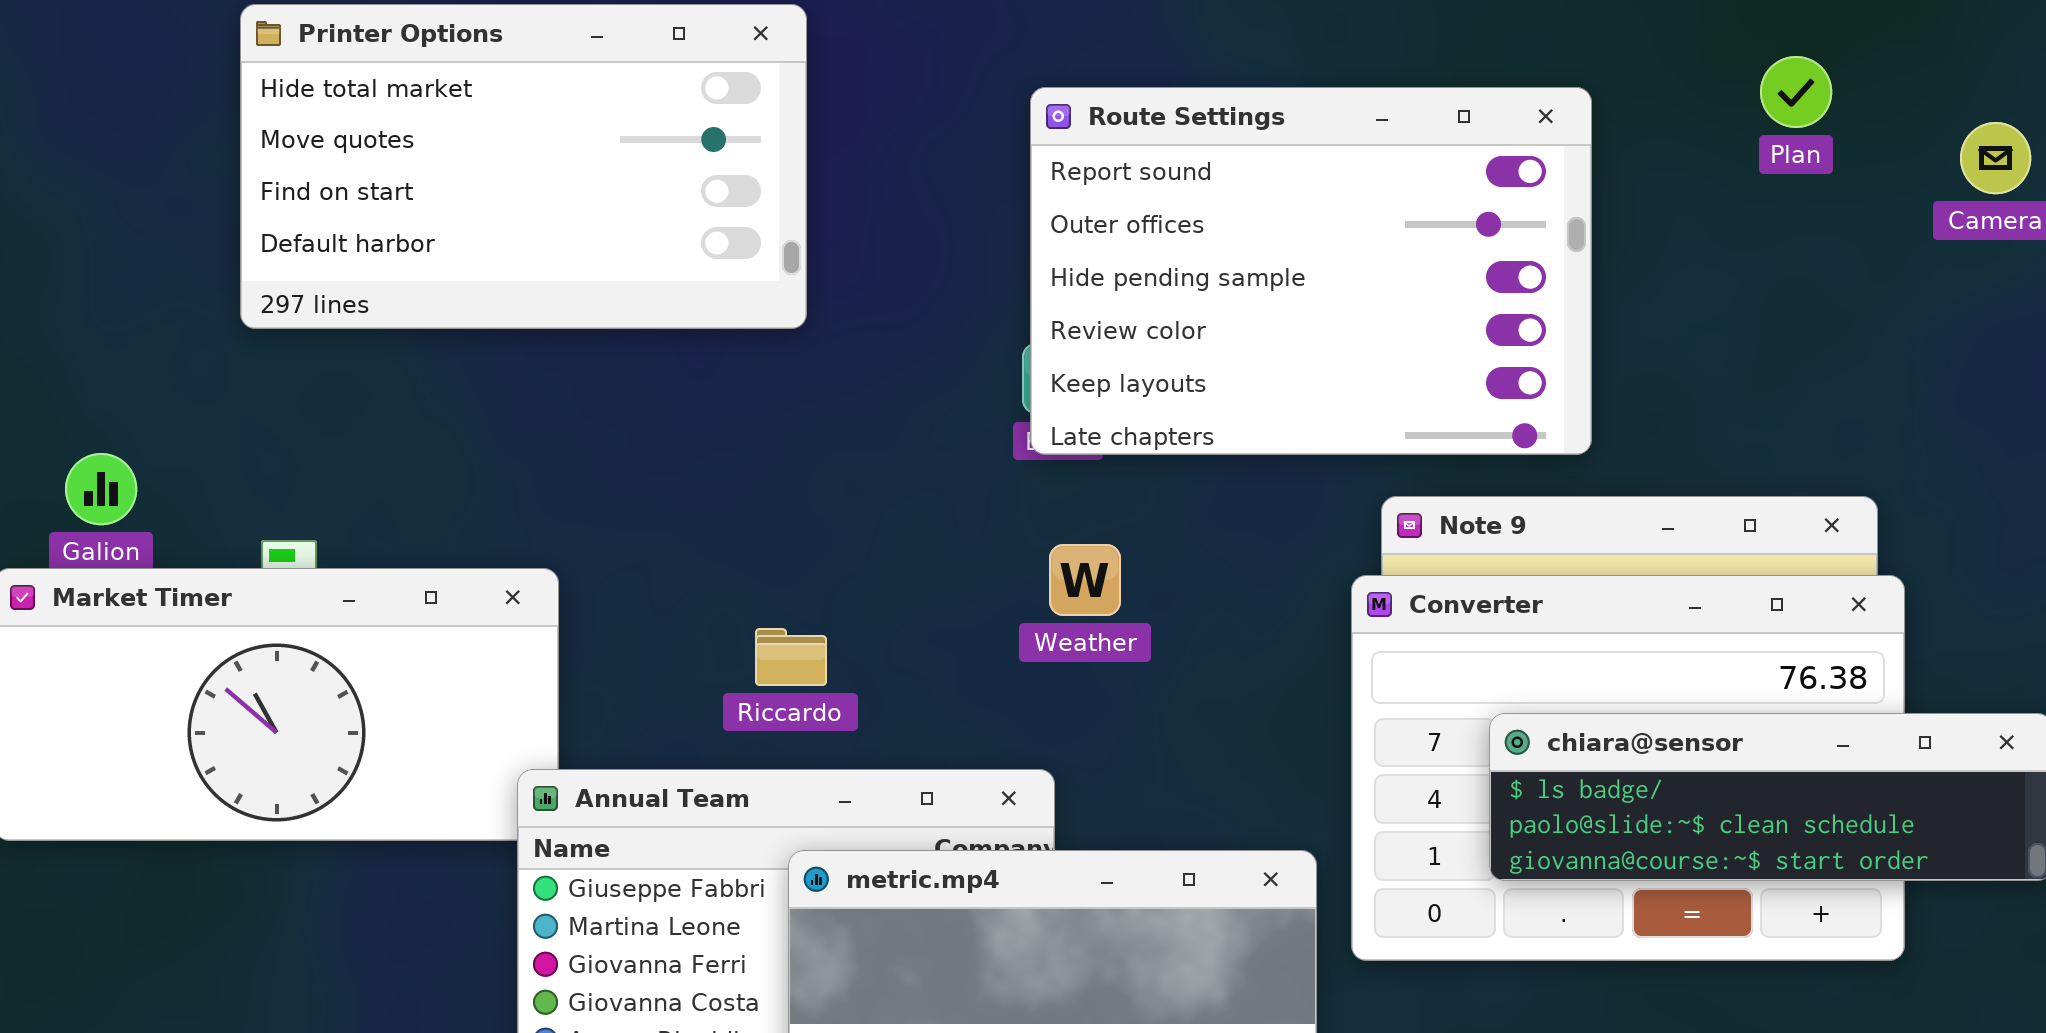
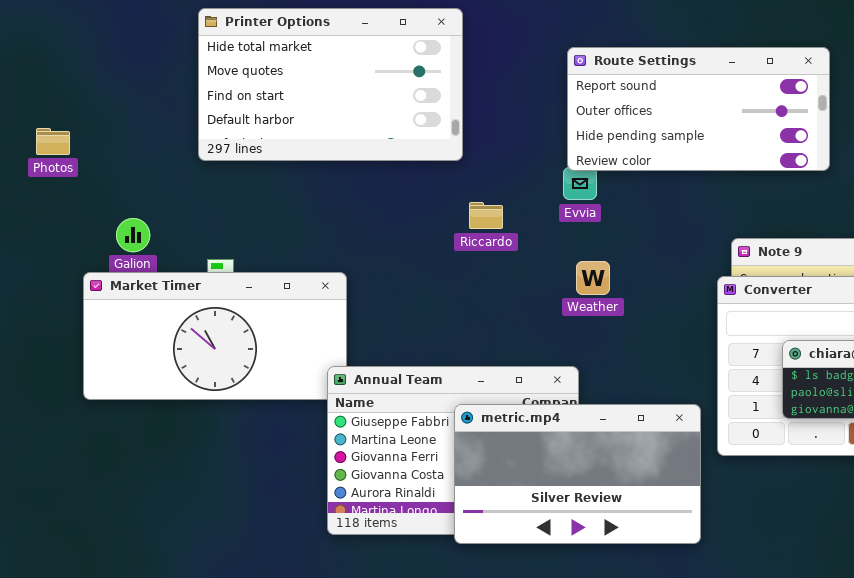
Route Settings: [1030,87,1592,455] -> [567,47,830,171], resized
Riccardo: [755,628,827,686] -> [469,202,503,229], moved

